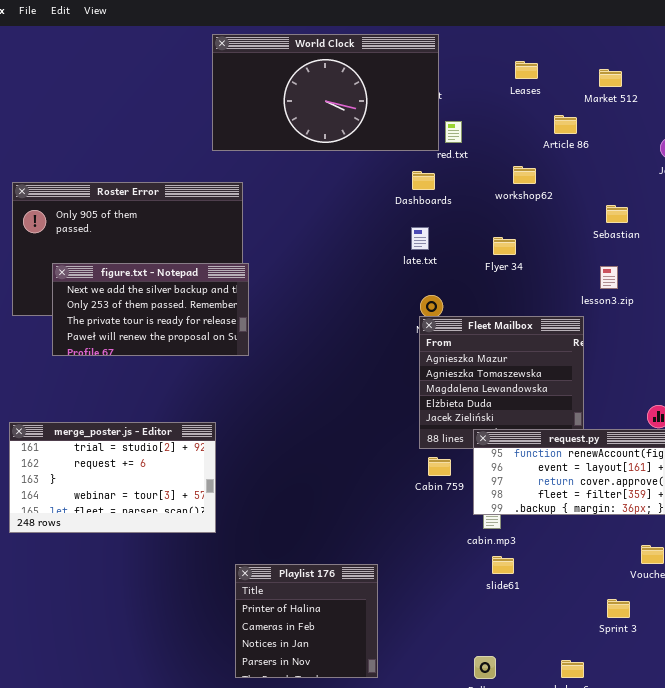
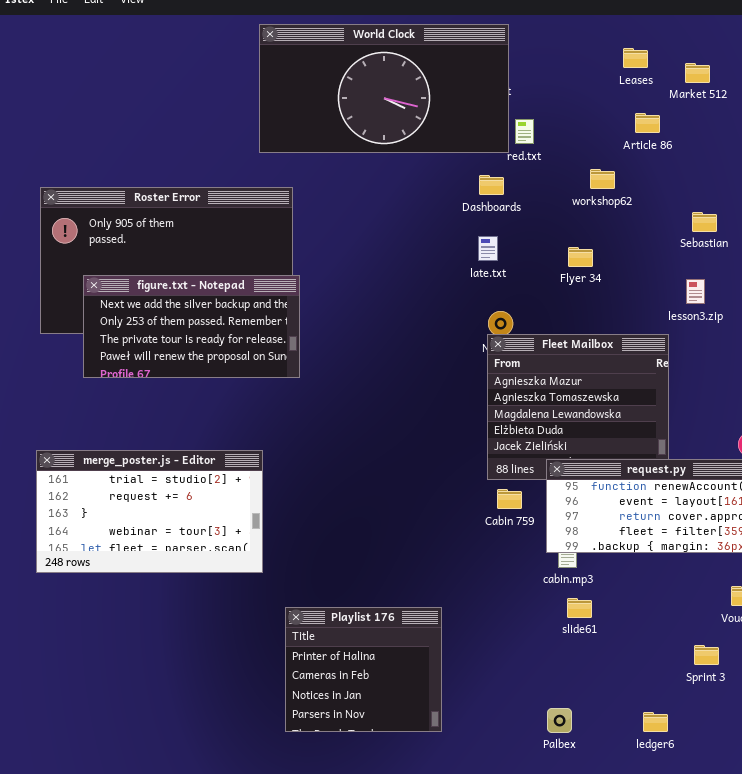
Leases: [515,61,538,79] -> [623,48,648,68], moved

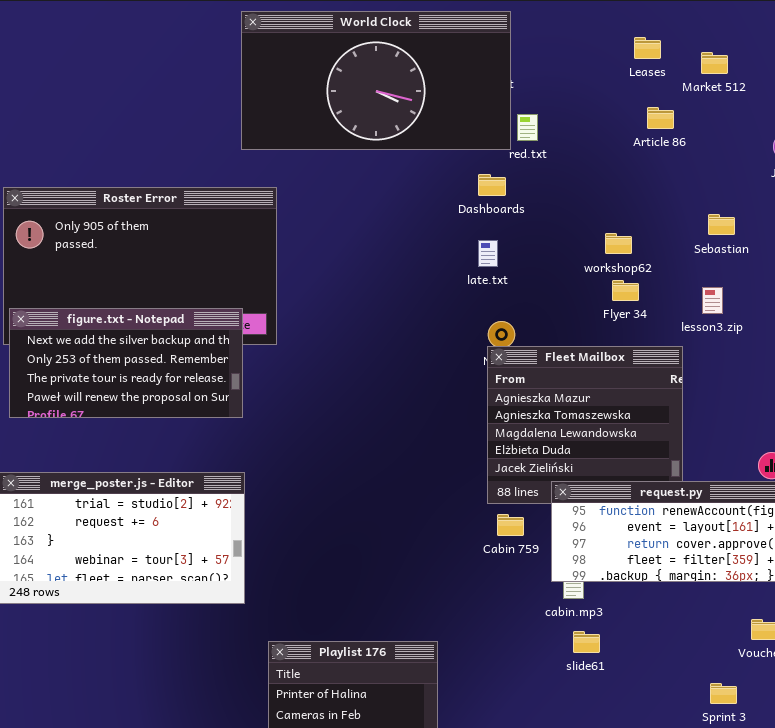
workshop62: [590,169,615,189] -> [605,233,632,254], moved
Flyer 34: [568,247,593,267] -> [612,280,639,301], moved
figure.txt - Notepad: [83,275,300,378] -> [9,308,243,418], moved

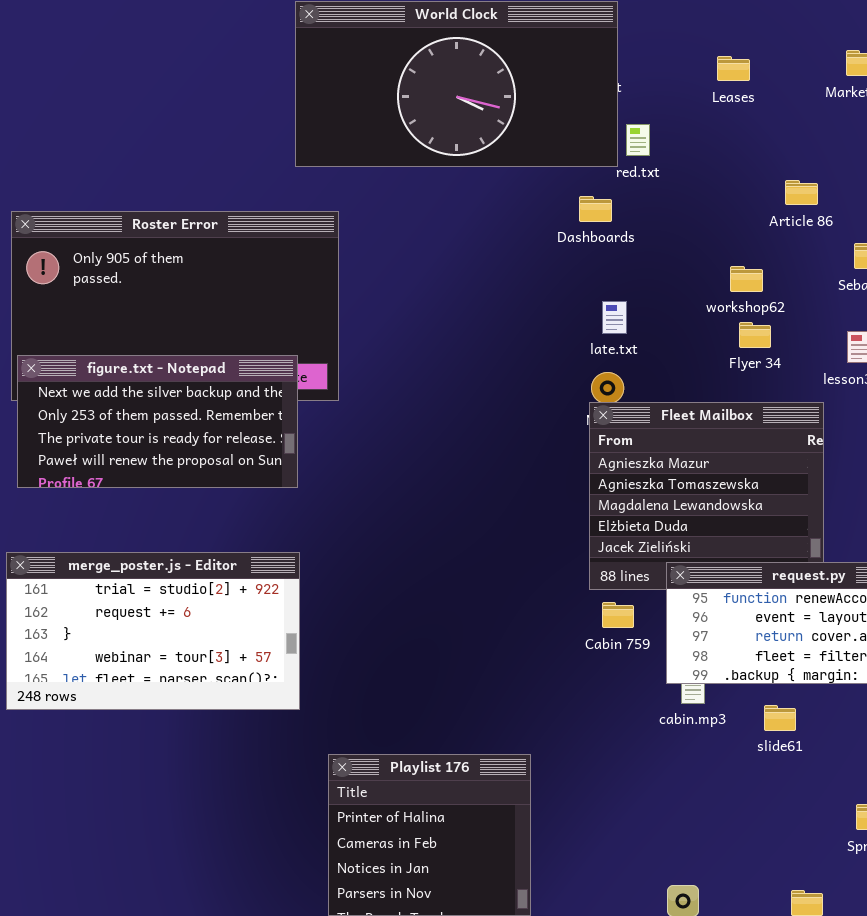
Leases: [634,37,661,59] -> [717,56,750,81], moved
Article 86: [647,107,674,129] -> [785,180,818,205], moved
late.txt: [478,240,498,267] -> [602,301,627,334], moved
slide61: [573,631,600,653] -> [764,705,796,731], moved

